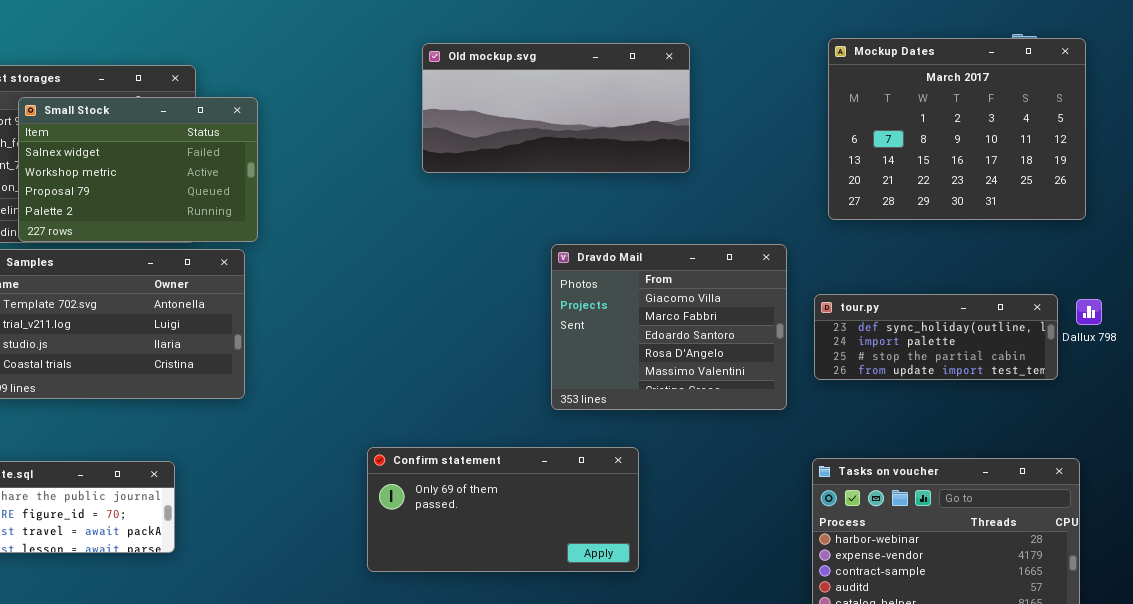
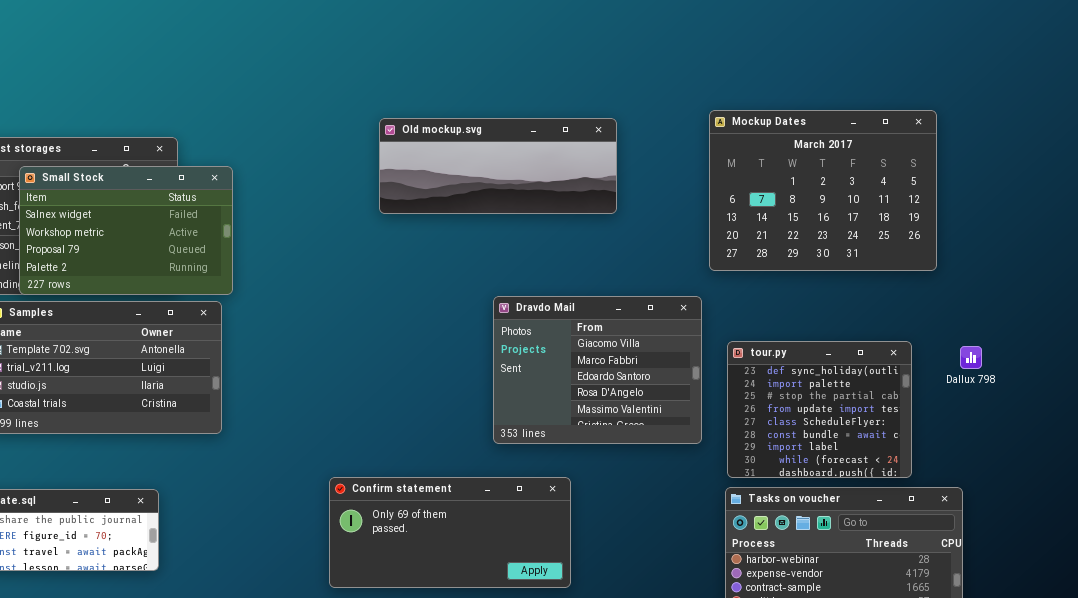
Mockup Dates: [828,38,1086,220] -> [709,110,937,271], moved
Old mockup.svg: [422,43,690,173] -> [379,118,617,214], resized
tour.py: [814,294,1058,380] -> [727,341,912,478], resized

